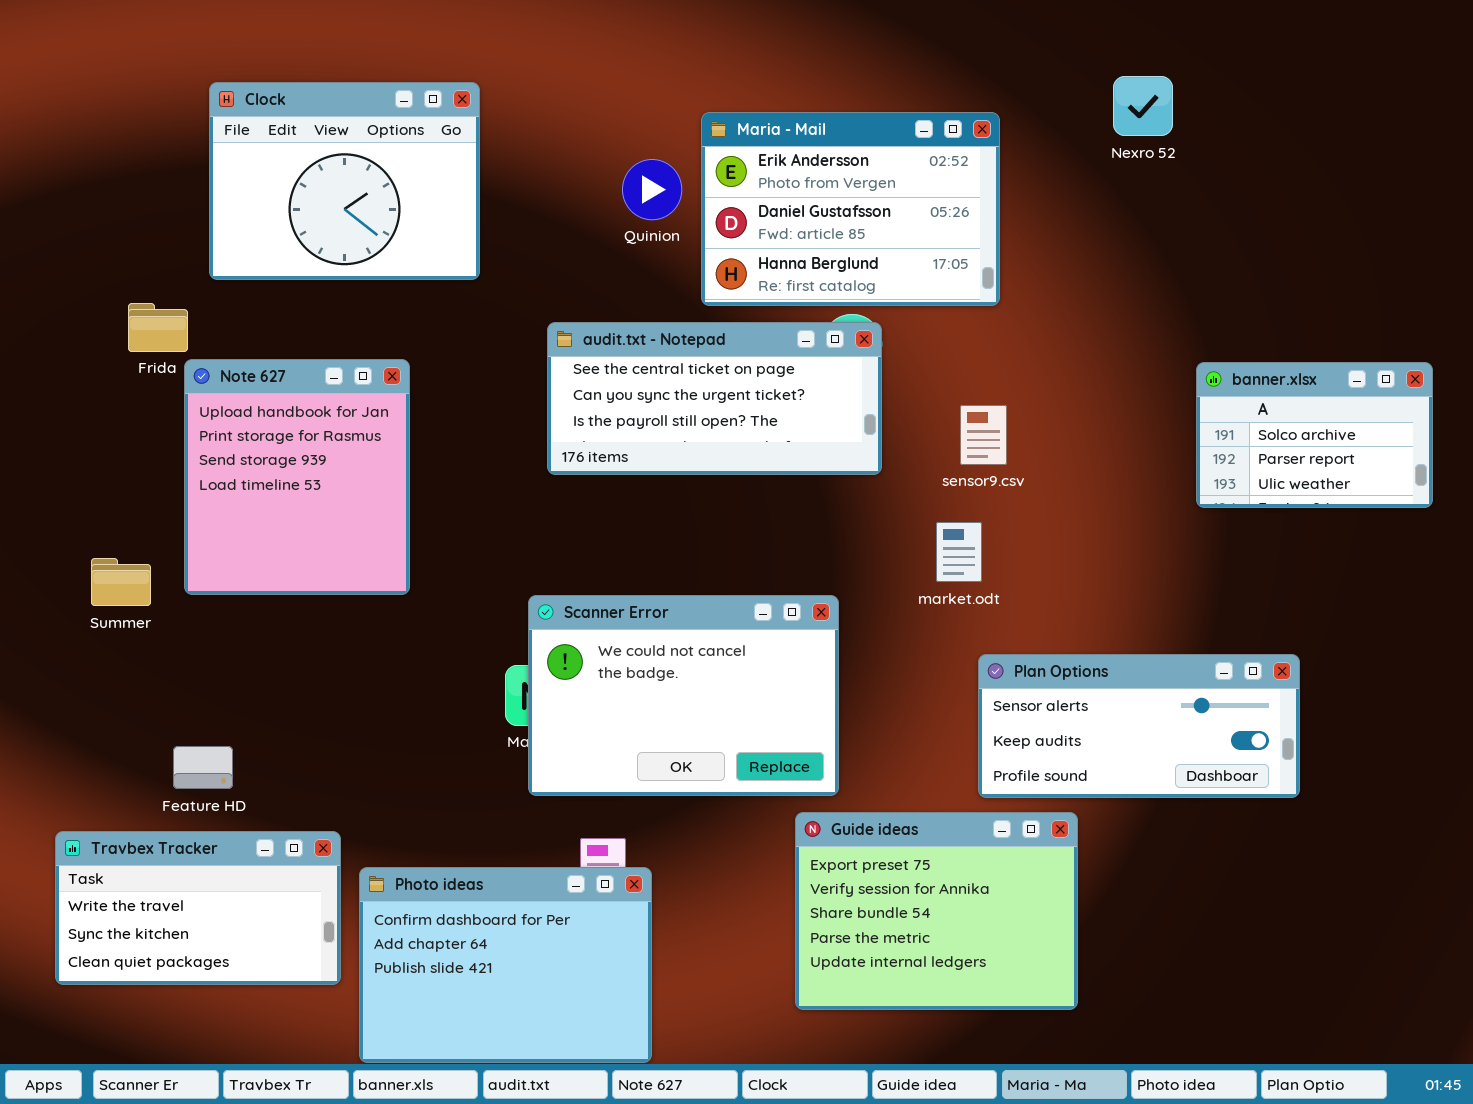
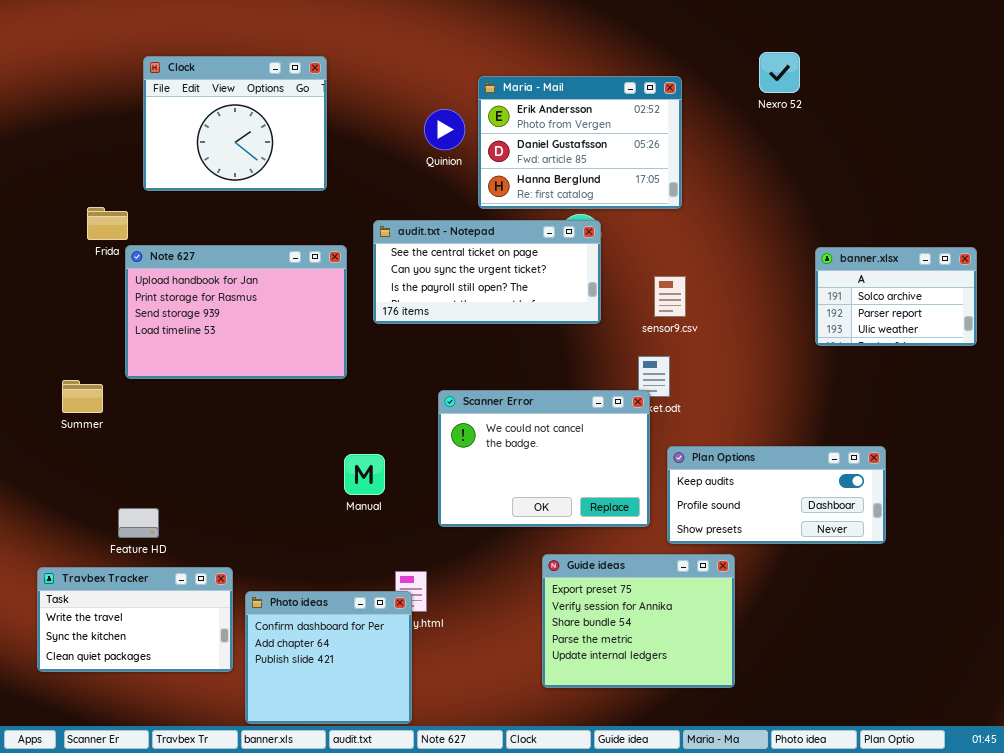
Note 627: [184,359,410,595] -> [125,245,347,379], resized
Scanner Error: [528,595,839,796] -> [438,390,650,527], moved
Plan Options: [978,654,1300,798] -> [667,446,886,544], scrolled down 1 row
Photo ideas: [359,867,652,1063] -> [245,591,412,724], resized

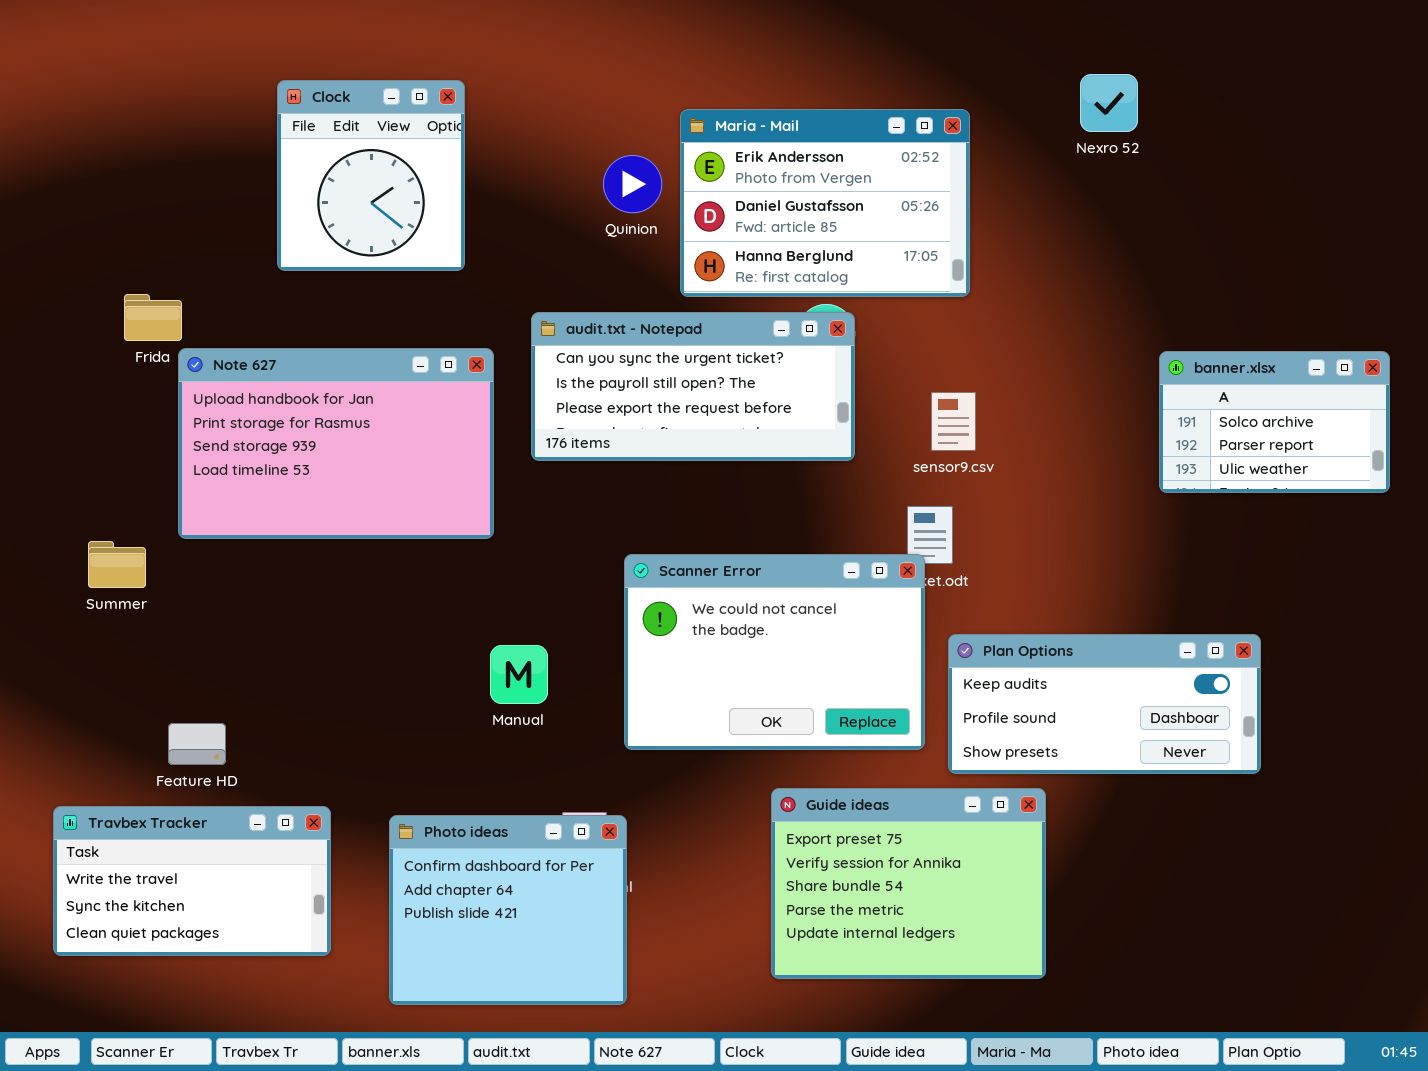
Clock: [143,56,327,191] -> [277,80,465,271], resized
audit.txt - Notepad: [373,220,601,324] -> [531,312,855,461], scrolled down 1 row
Photo ideas: [245,591,412,724] -> [389,815,627,1005], moved

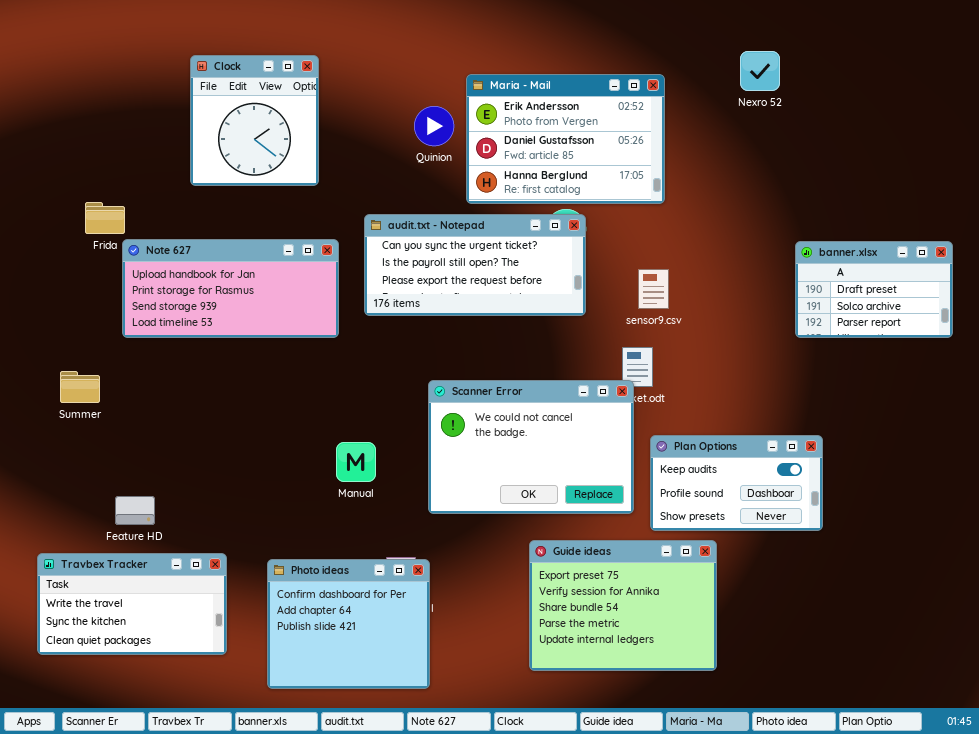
Note 627: [178,348,494,539] -> [122,239,339,338], resized
banner.xlsx: [1159,351,1390,493] -> [795,241,953,338], scrolled up 1 row
Plan Options: [948,634,1261,774] -> [650,435,823,531], resized

